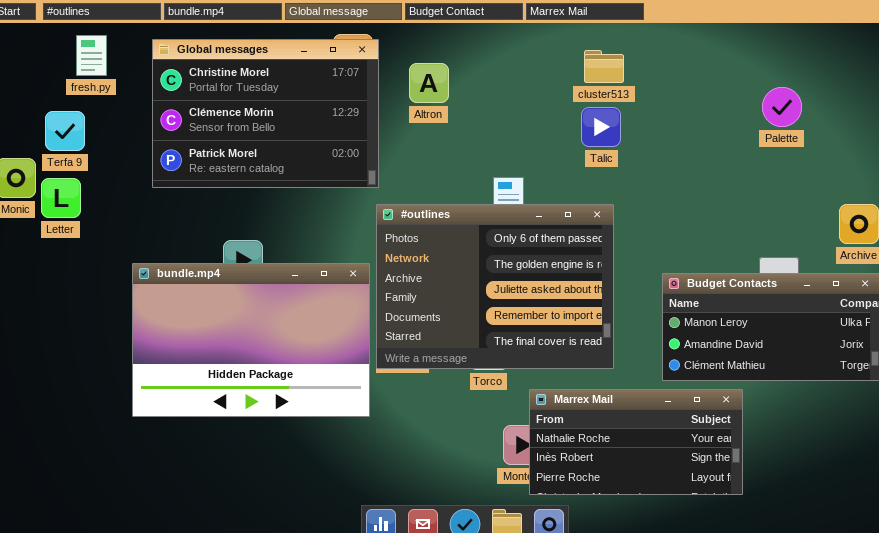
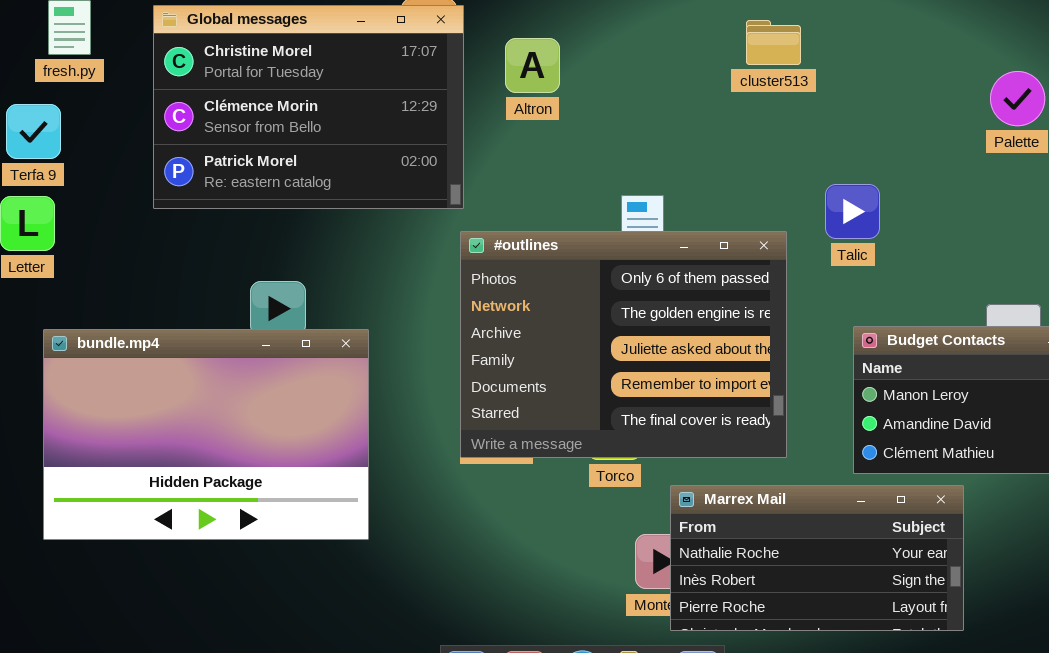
Talic: [581,107,621,147] -> [825,184,880,239], moved
bundle.mp4: [132,263,370,417] -> [43,329,369,540], moved

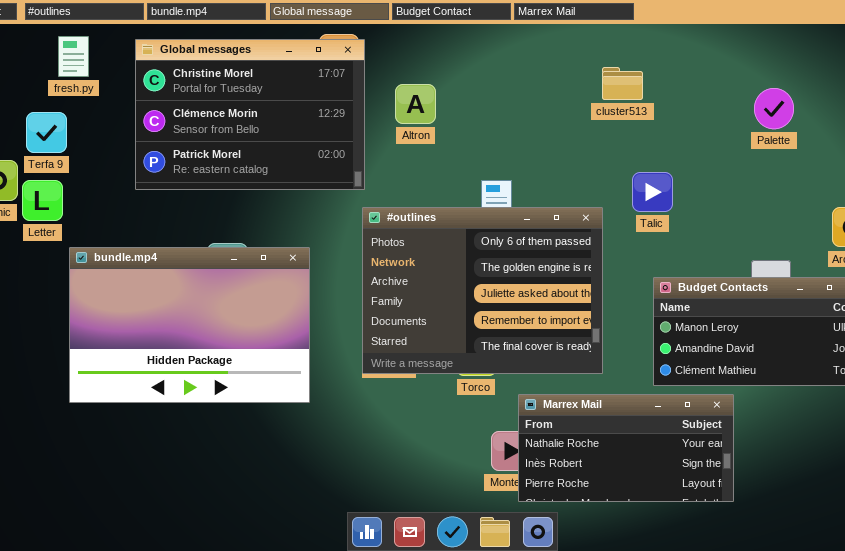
cluster513: [746,20,801,65] -> [602,67,643,100], moved
Altron: [505,38,560,93] -> [395,84,436,124], moved
bundle.mp4: [43,329,369,540] -> [69,247,310,403], moved

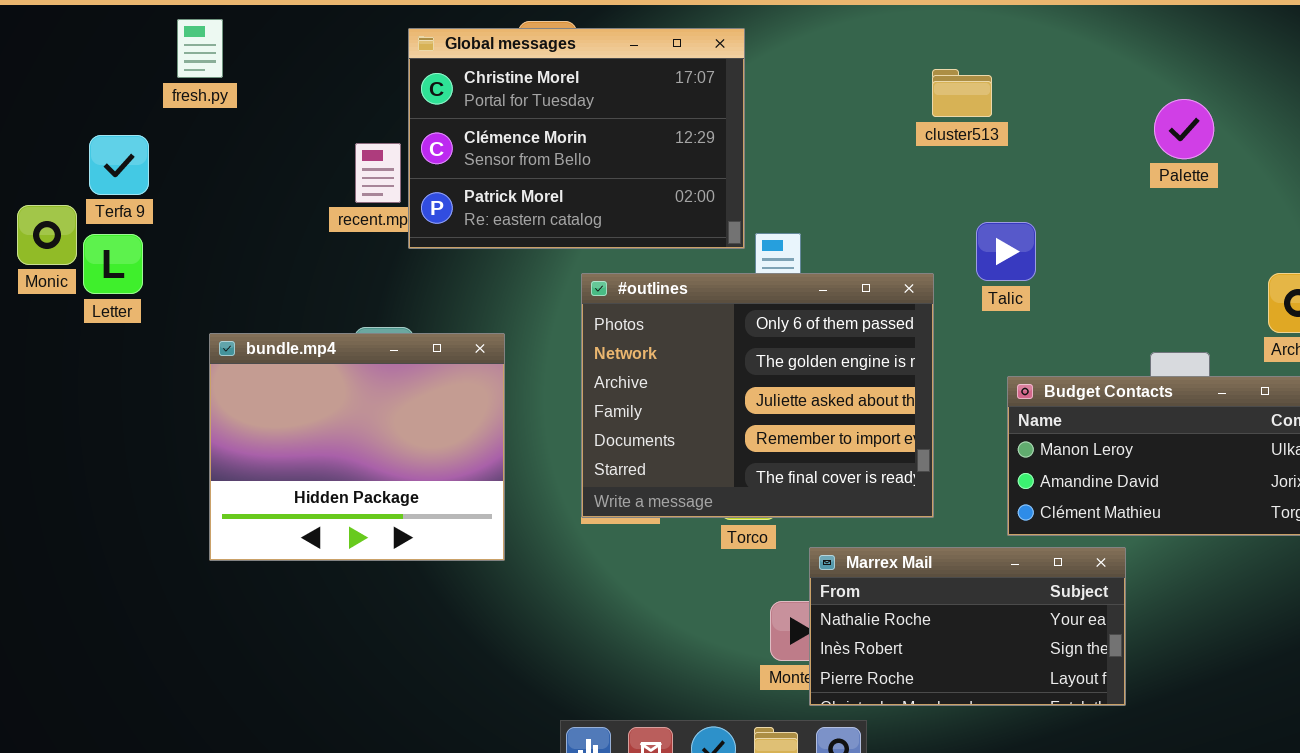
fresh.py: [58,36,89,77] -> [177,19,223,78], moved
Global messages: [135,39,365,190] -> [408,28,745,249], moved
bundle.mp4: [69,247,310,403] -> [209,333,505,561], resized

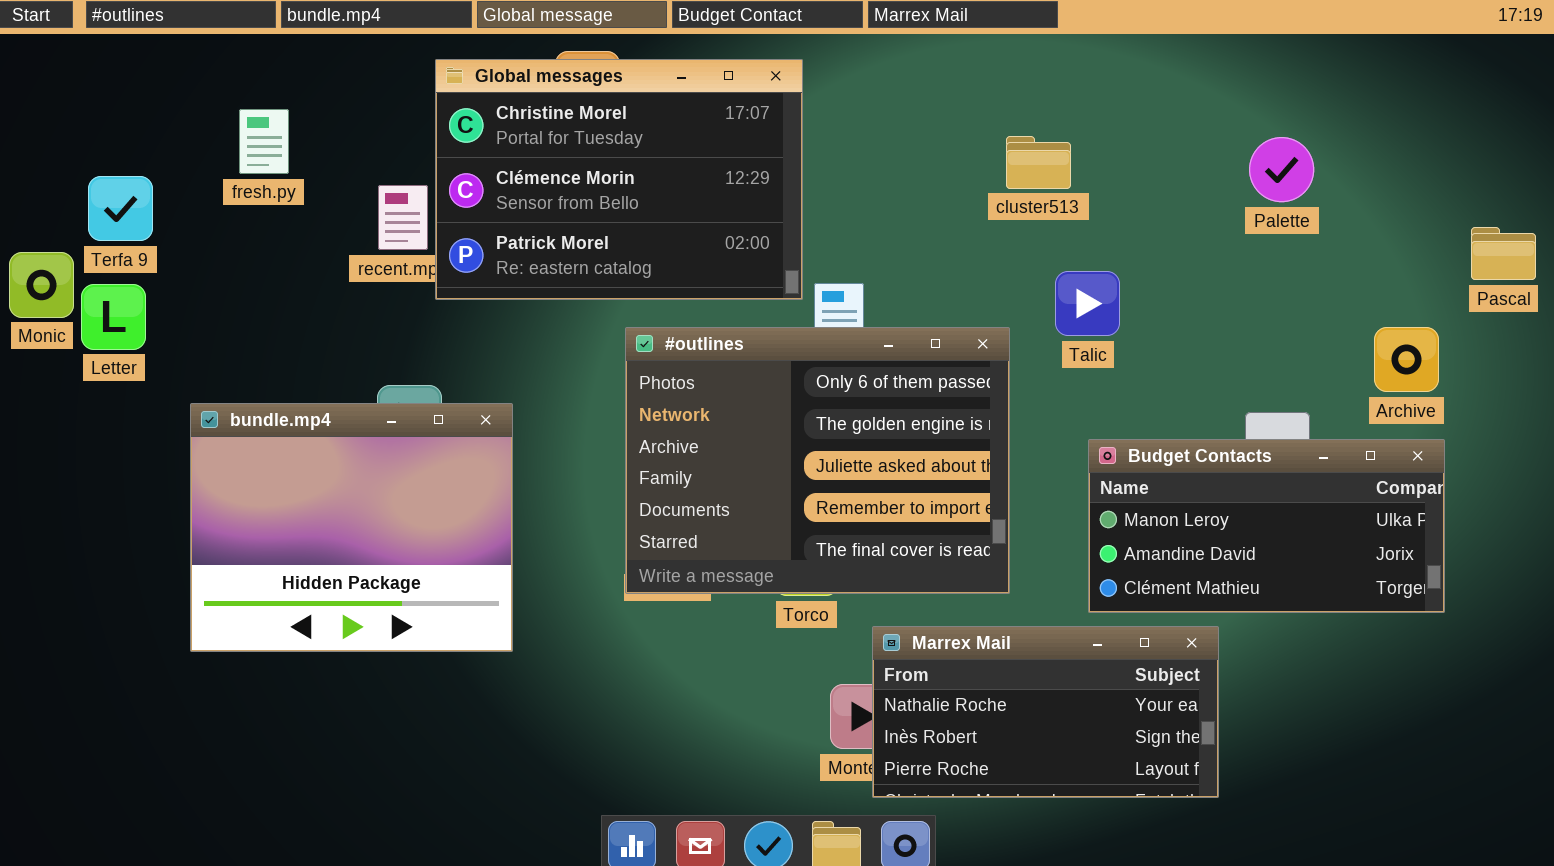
fresh.py: [177,19,223,78] -> [239,109,289,174], moved
cluster513: [932,69,992,117] -> [1006,136,1071,189], moved
bundle.mp4: [209,333,505,561] -> [190,403,513,652], moved

